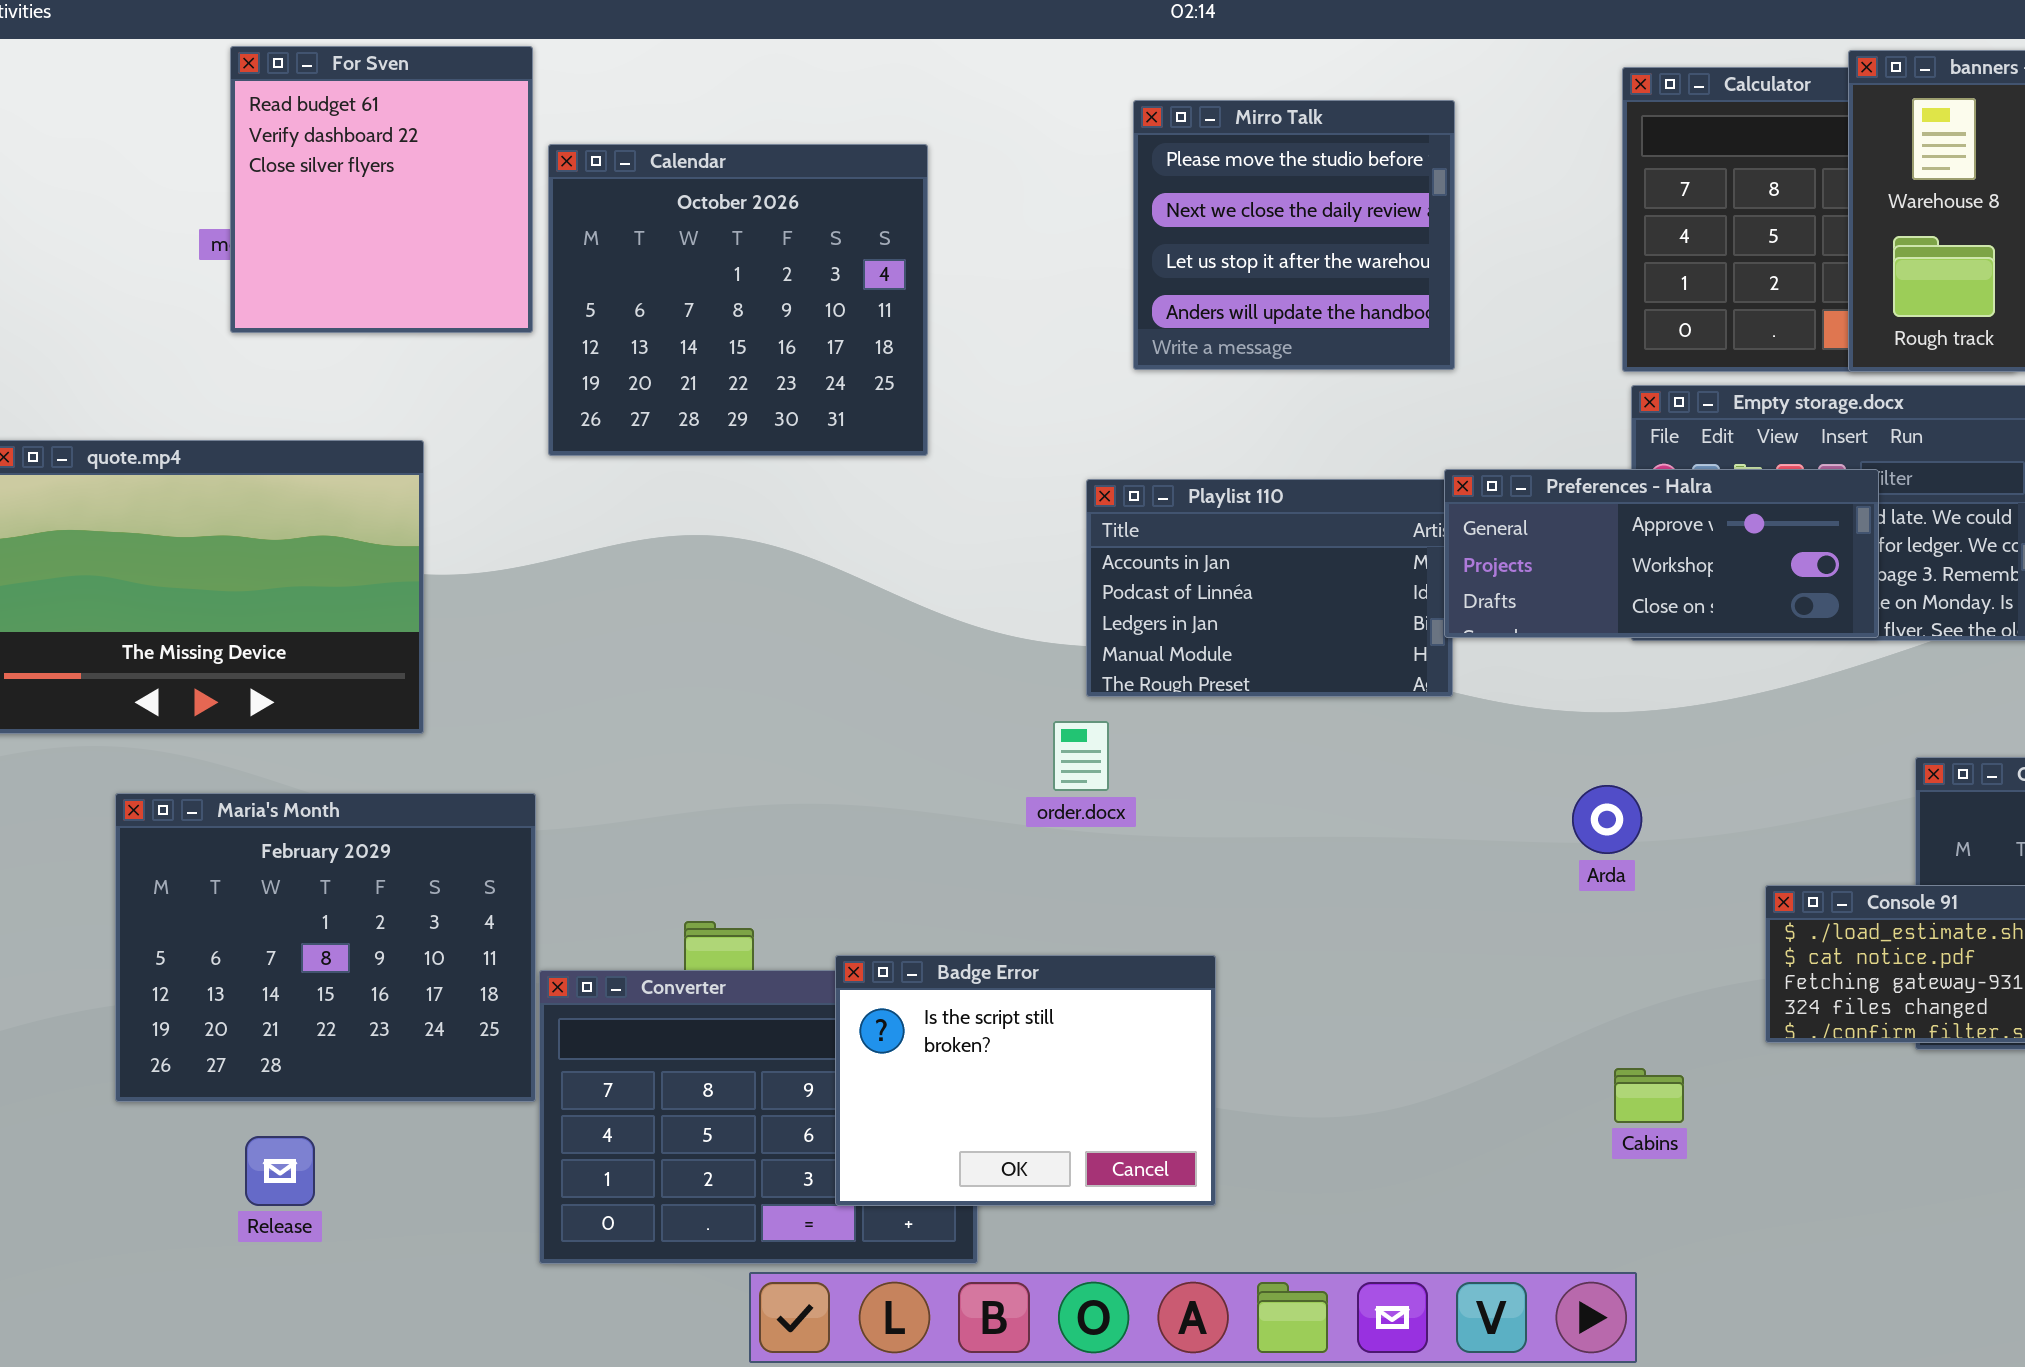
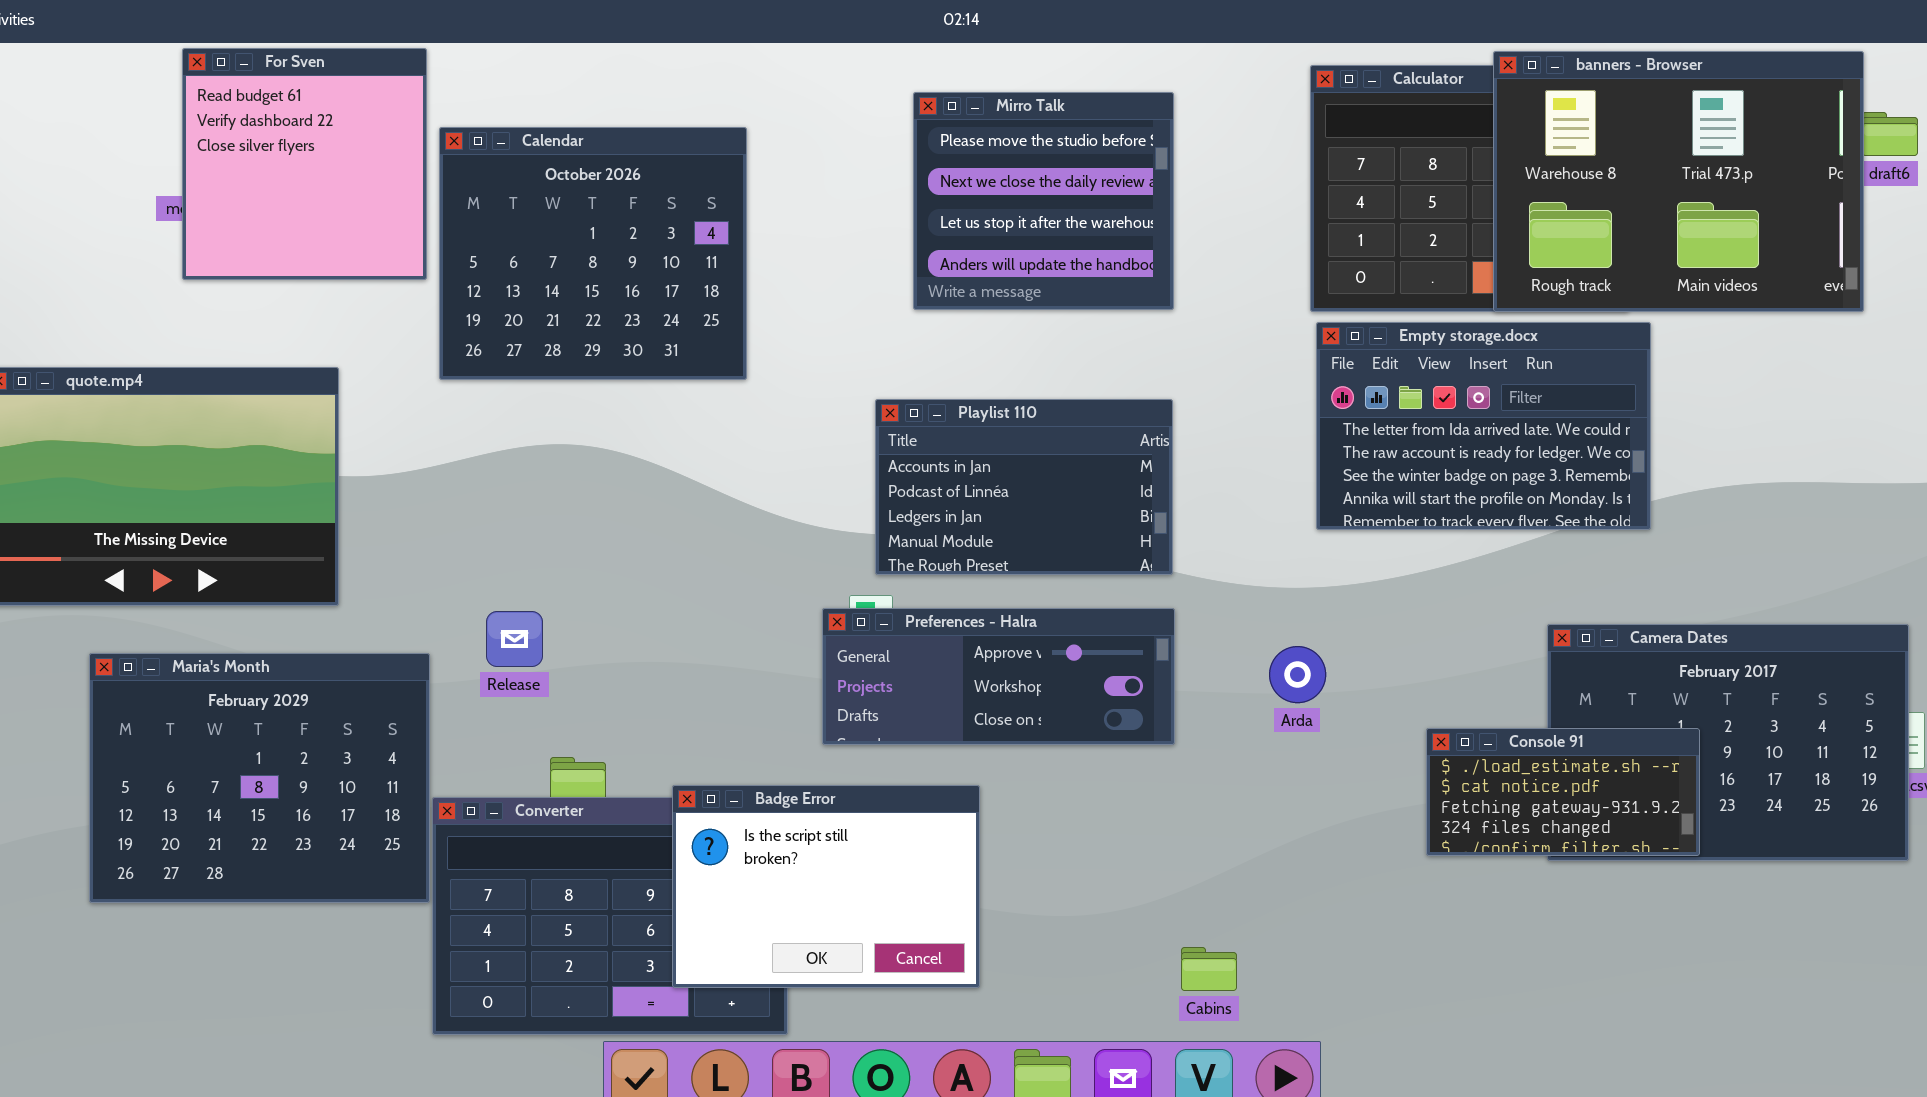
Preferences - Halra: [1444,469,1879,638] -> [822,608,1175,745], moved
Cabins: [1614,1068,1684,1123] -> [1181,947,1237,991], moved
Release: [245,1136,315,1206] -> [486,611,543,667], moved

